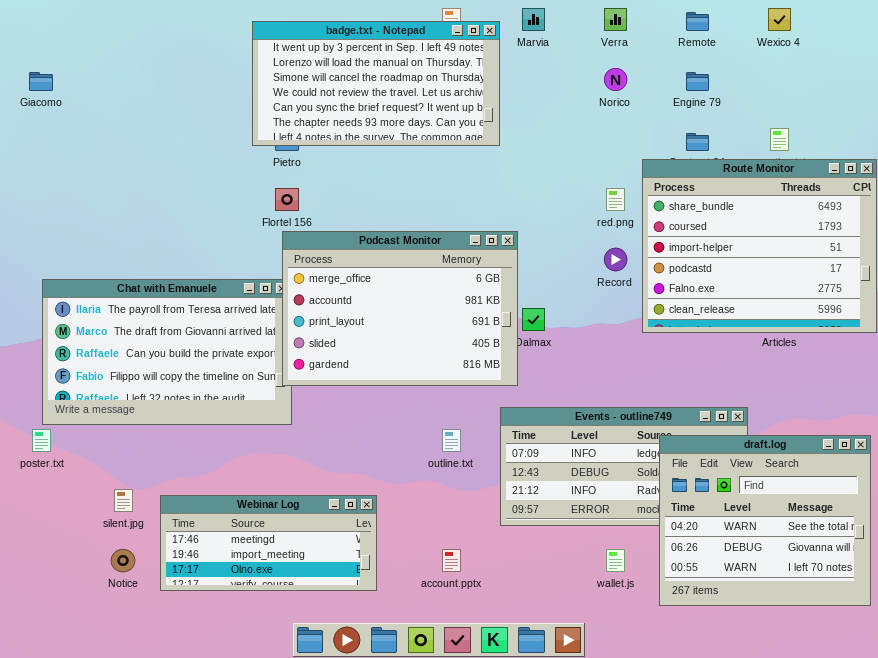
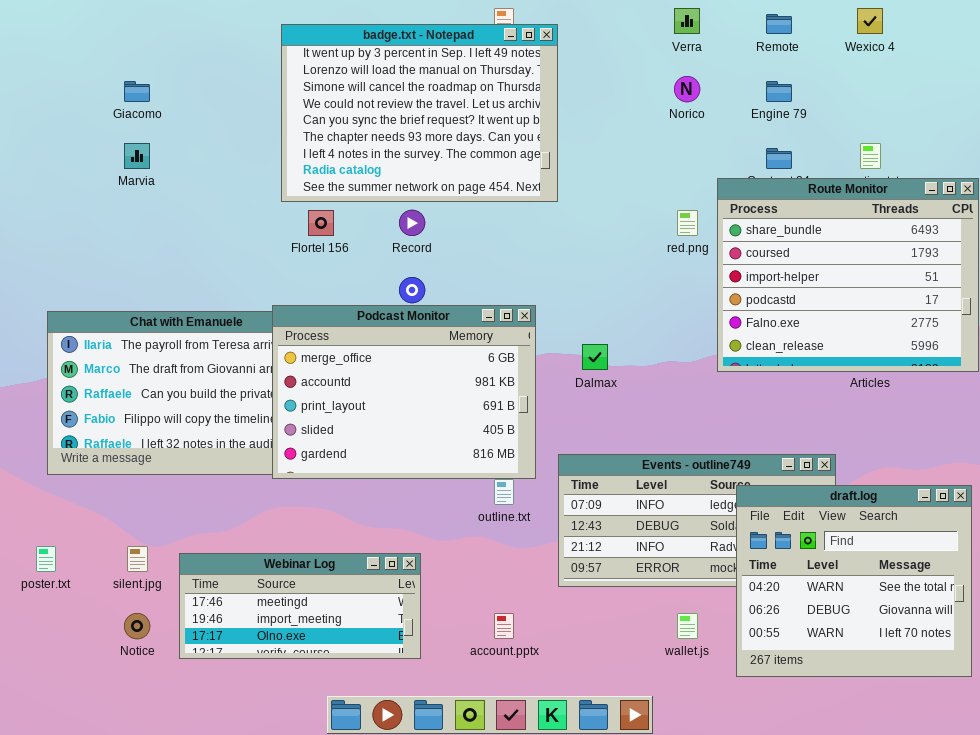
Marvia: [522,8,545,31] -> [124,143,150,169], moved
badge.txt - Notepad: [252,21,500,146] -> [281,24,558,202], resized
Giacomo: [29,72,53,91] -> [124,81,150,102], moved
Podcast Monitor: [282,231,518,386] -> [272,305,536,479], moved
Record: [604,248,627,271] -> [399,210,425,236], moved
poster.txt: [32,429,51,452] -> [36,546,56,572], moved

